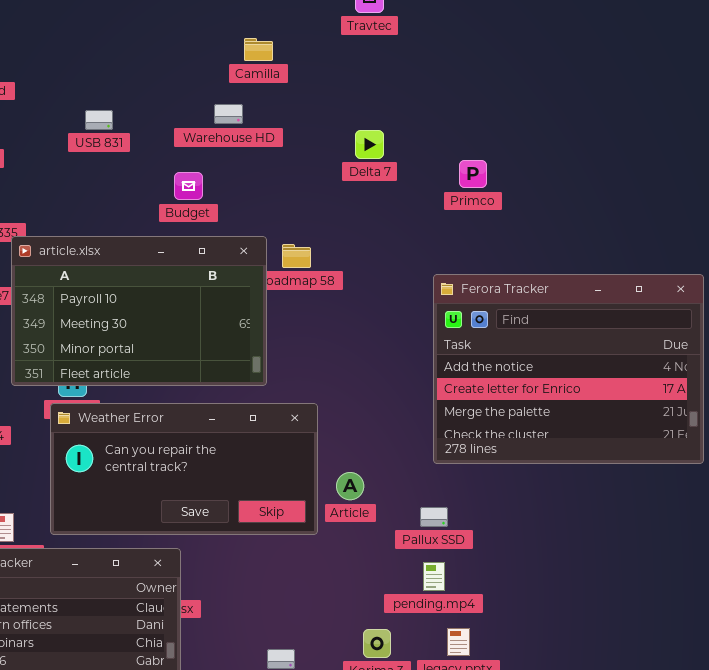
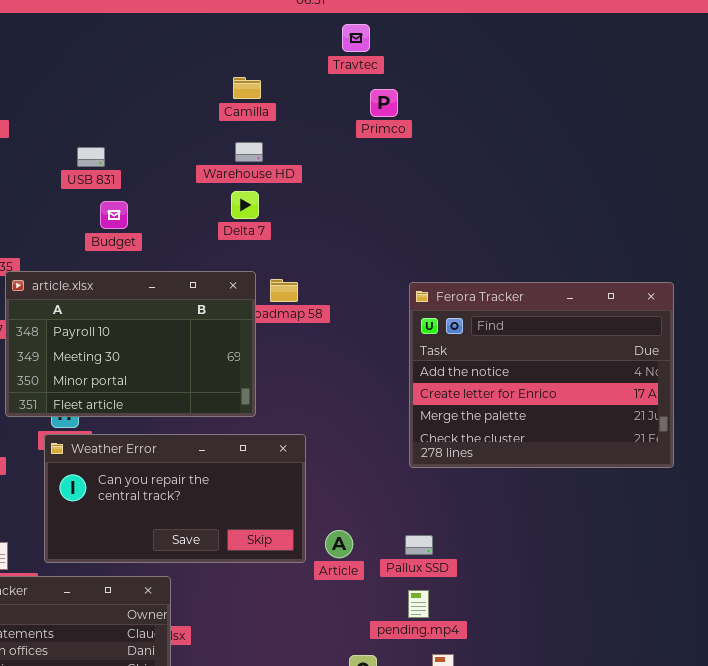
Warehouse HD: [214,104,243,124] -> [235,142,263,162], moved
Delta 7: [355,130,384,159] -> [231,191,259,219], moved
Primco: [459,160,487,188] -> [370,89,398,117], moved
Budget: [174,172,203,200] -> [100,201,128,229], moved
Ferora Tracker: [433,274,704,464] -> [409,282,674,468], moved
Article: [336,472,364,500] -> [325,530,353,558], moved

